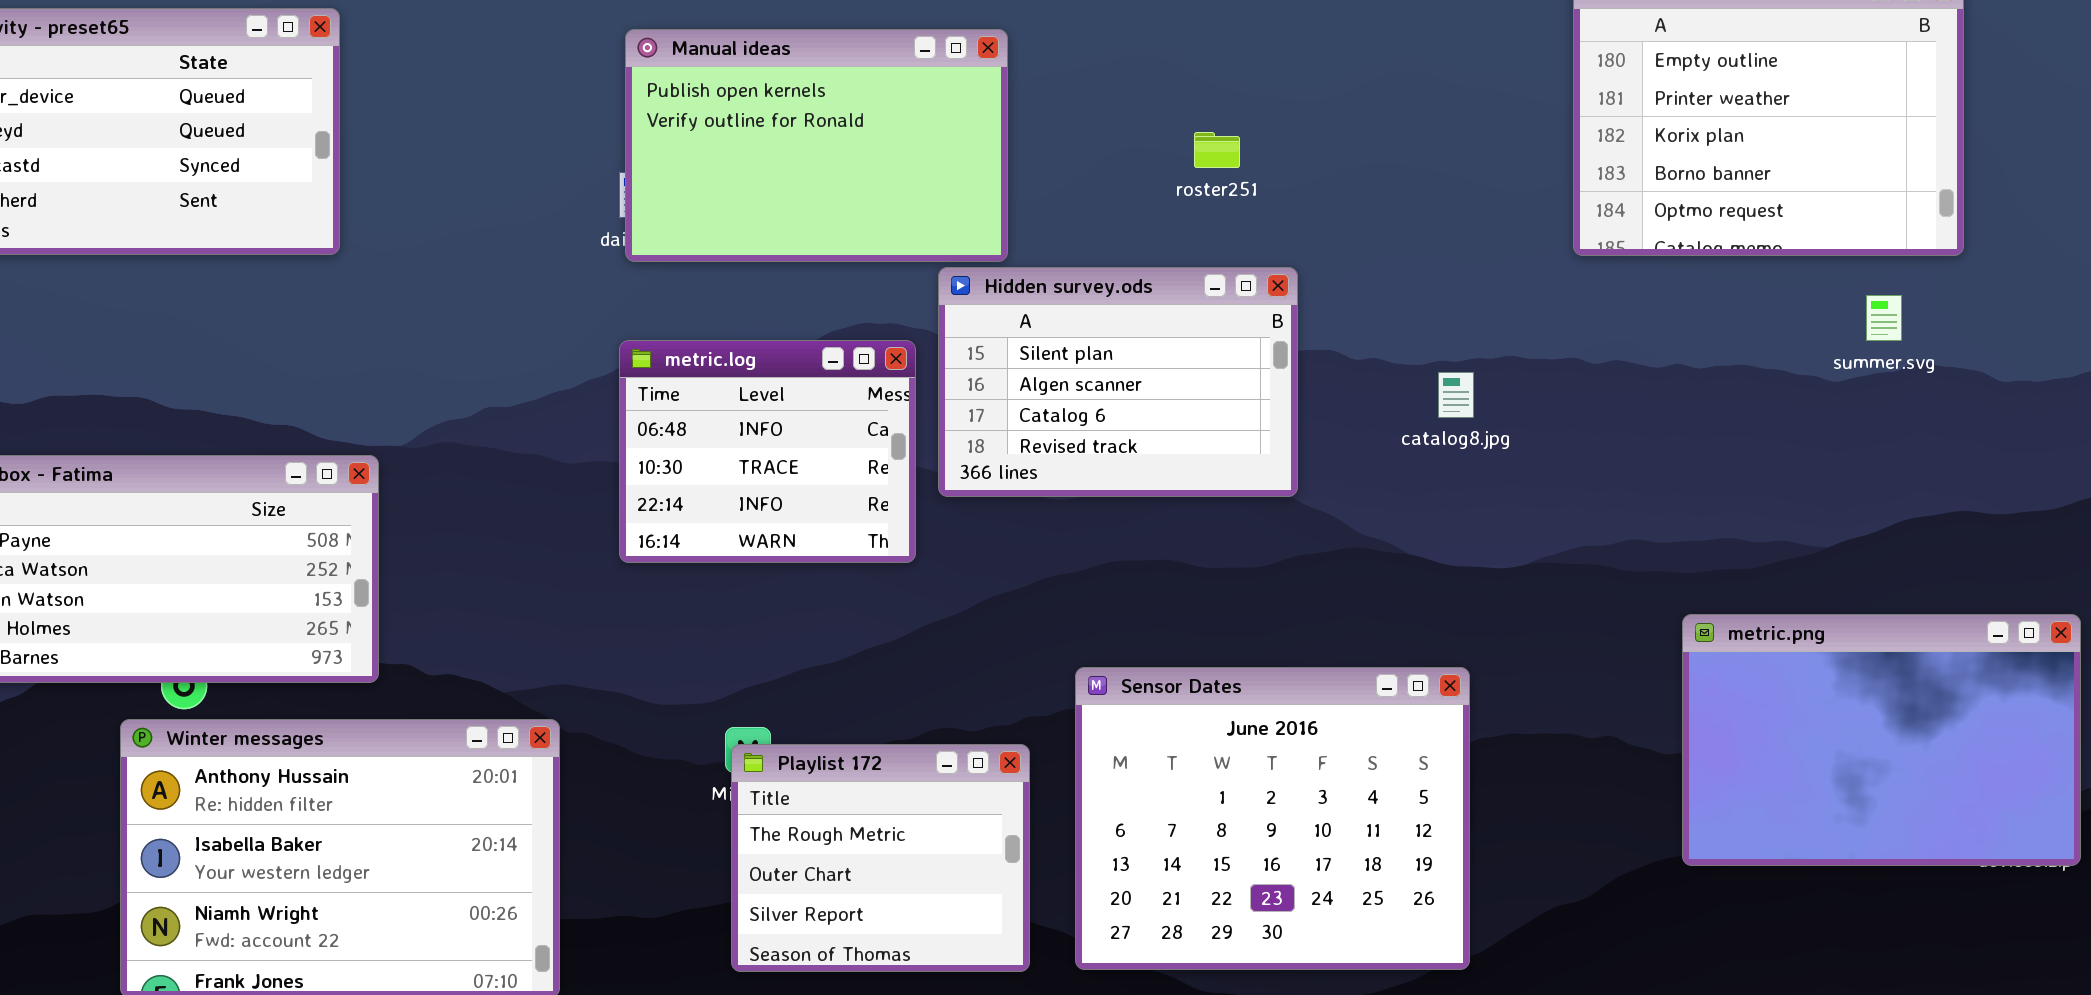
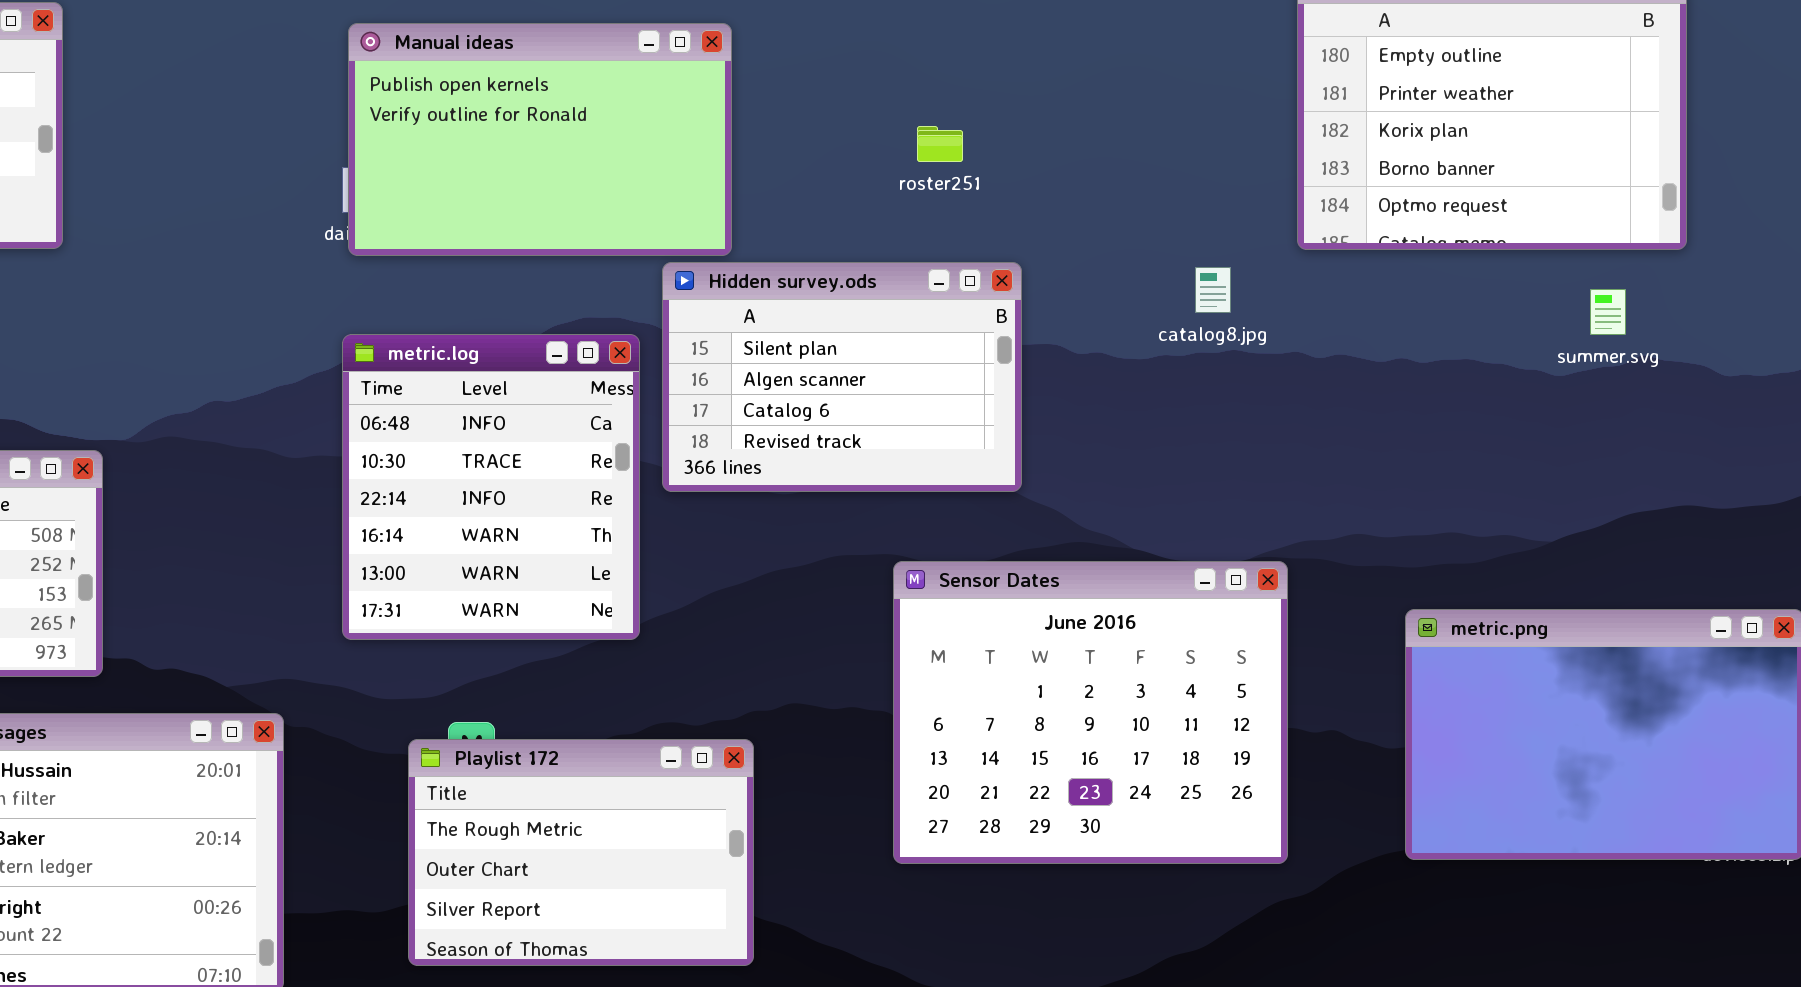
metric.log: [619,340,916,563] -> [342,334,640,640], resized
catalog8.jpg: [1438,372,1474,418] -> [1195,267,1231,313], moved
Sensor Dates: [1075,667,1470,970] -> [893,561,1288,864], moved
Playlist 172: [731,744,1030,972] -> [408,739,754,966], resized

